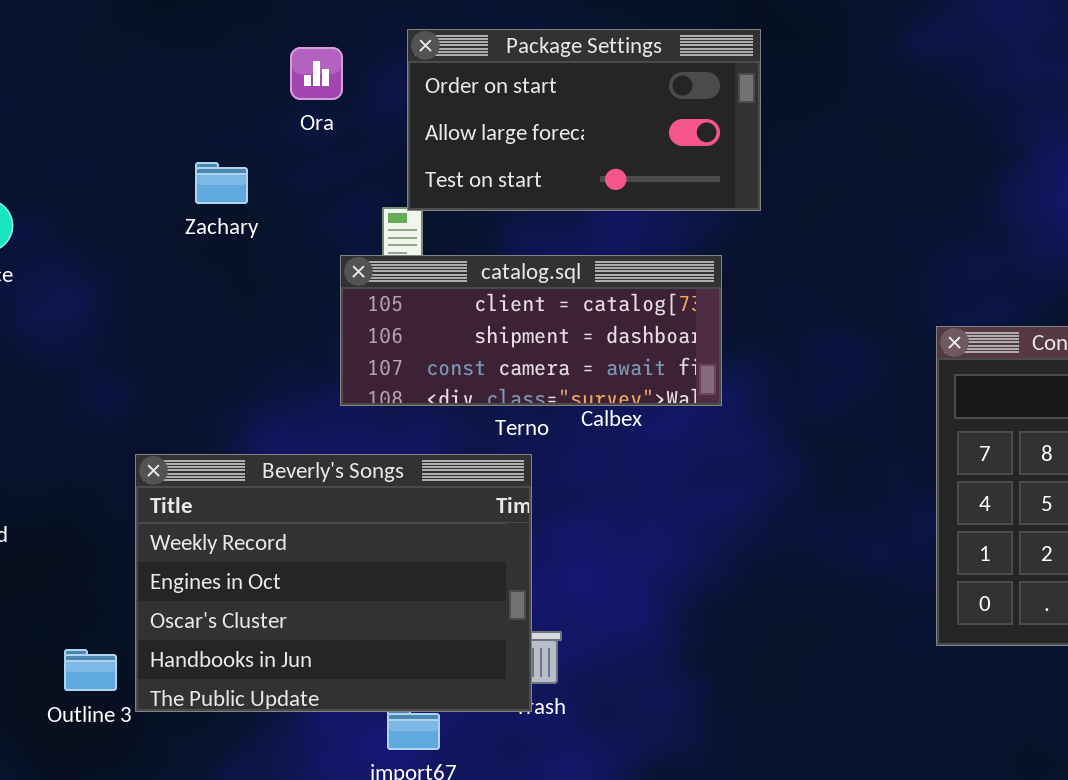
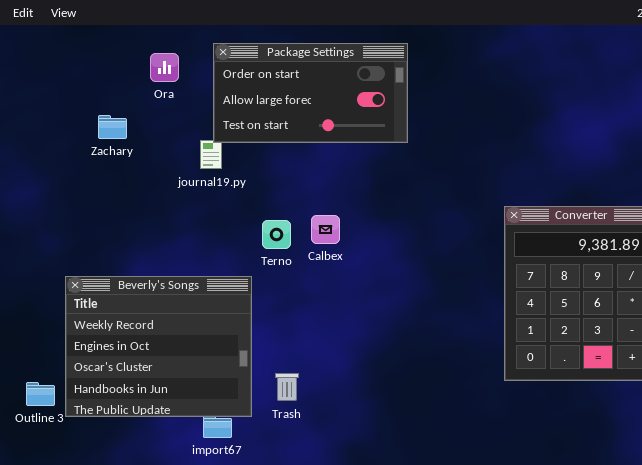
catalog.sql: [340,255,722,406] -> none, closed
Beverly's Songs: [135,454,532,712] -> [65,276,252,417], resized

